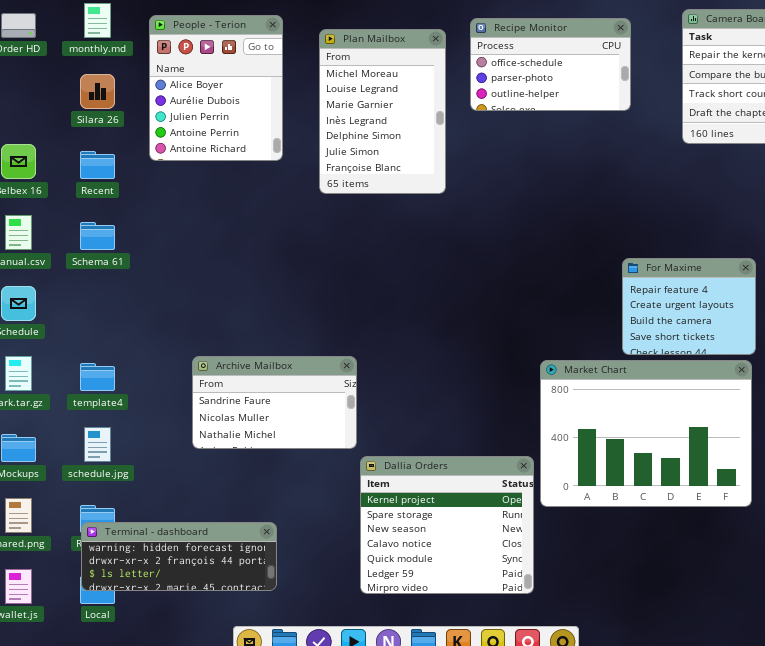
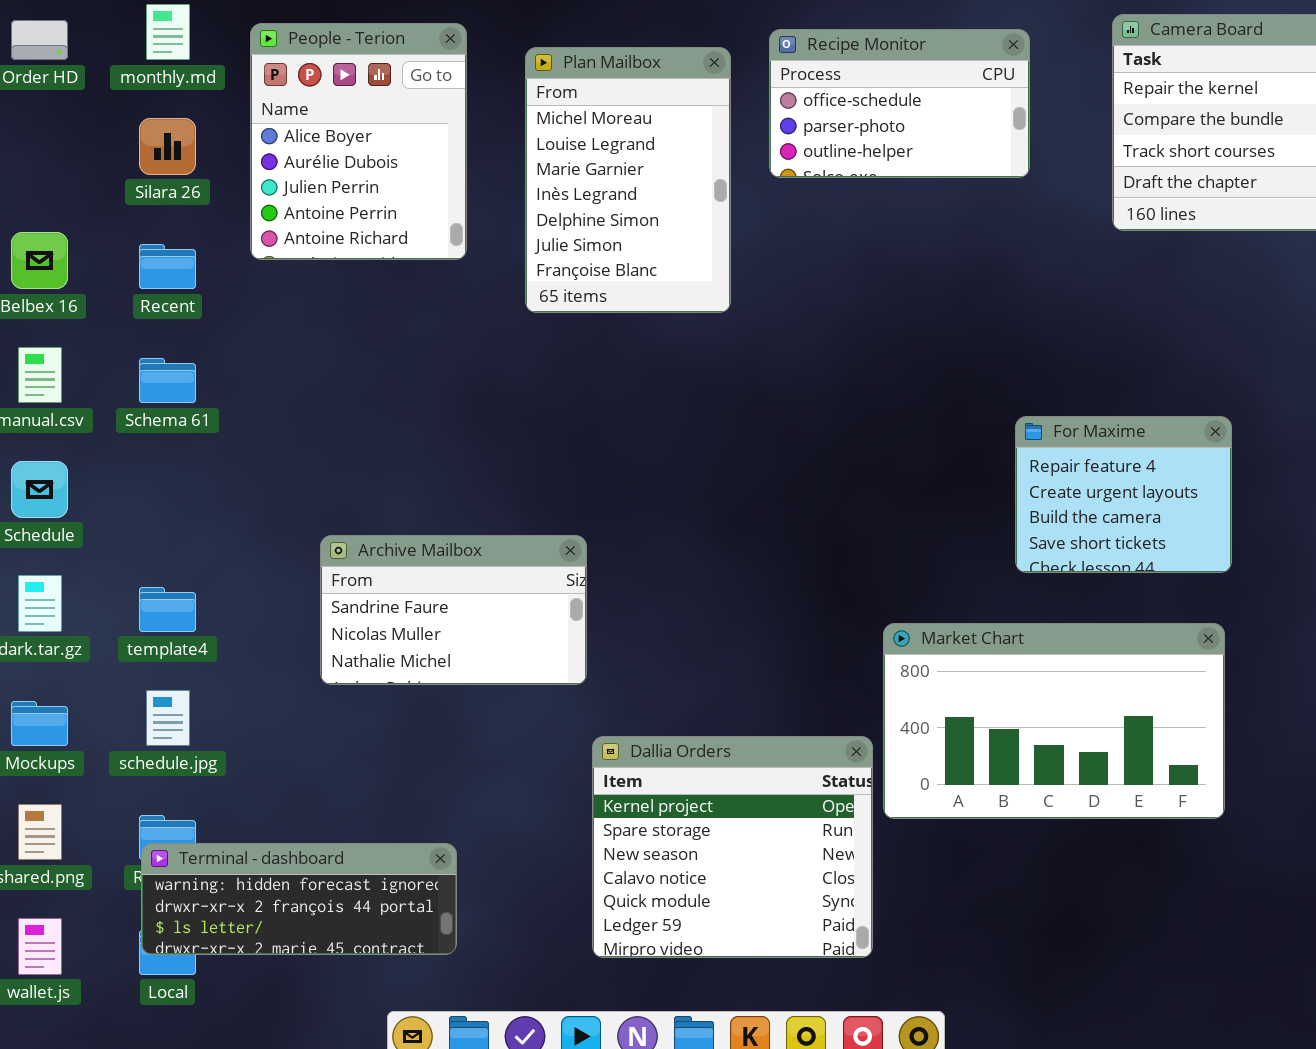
Archive Mailbox: [192,356,357,449] -> [320,535,587,685], moved
Market Chart: [540,360,752,507] -> [883,623,1225,819], resized

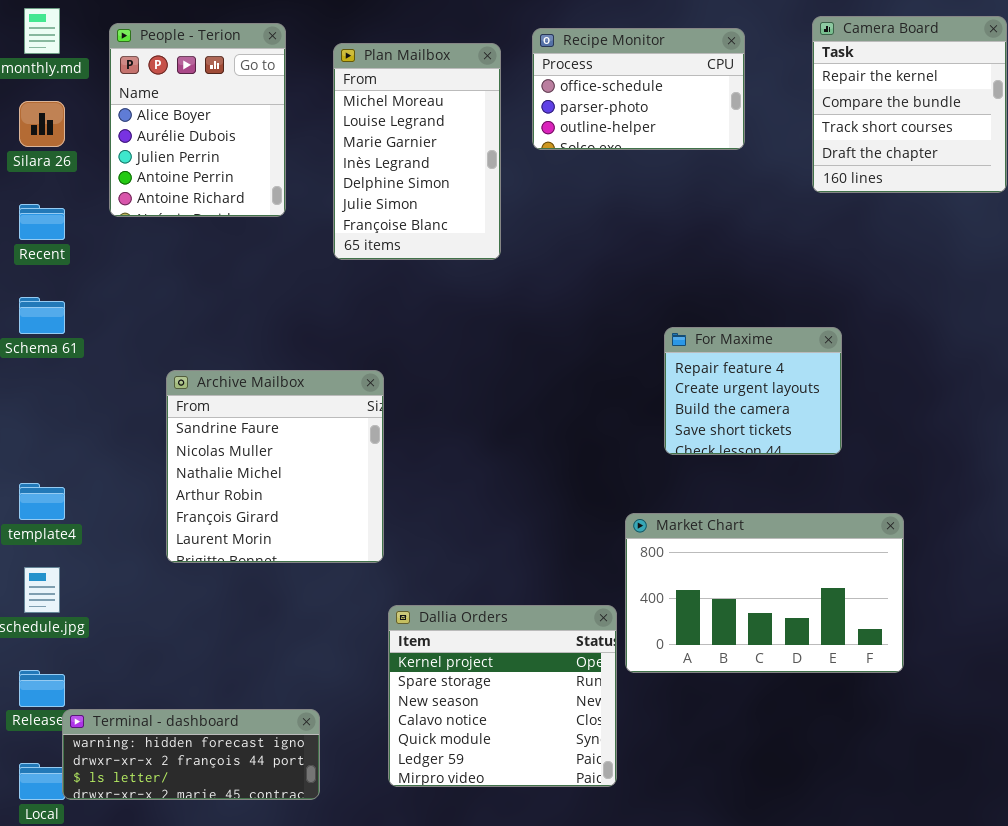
For Maxime: [1015,416,1232,573] -> [664,327,842,455], moved
Archive Mailbox: [320,535,587,685] -> [166,370,384,563], resized
Terminal - dashboard: [141,843,457,955] -> [62,709,320,800], moved

